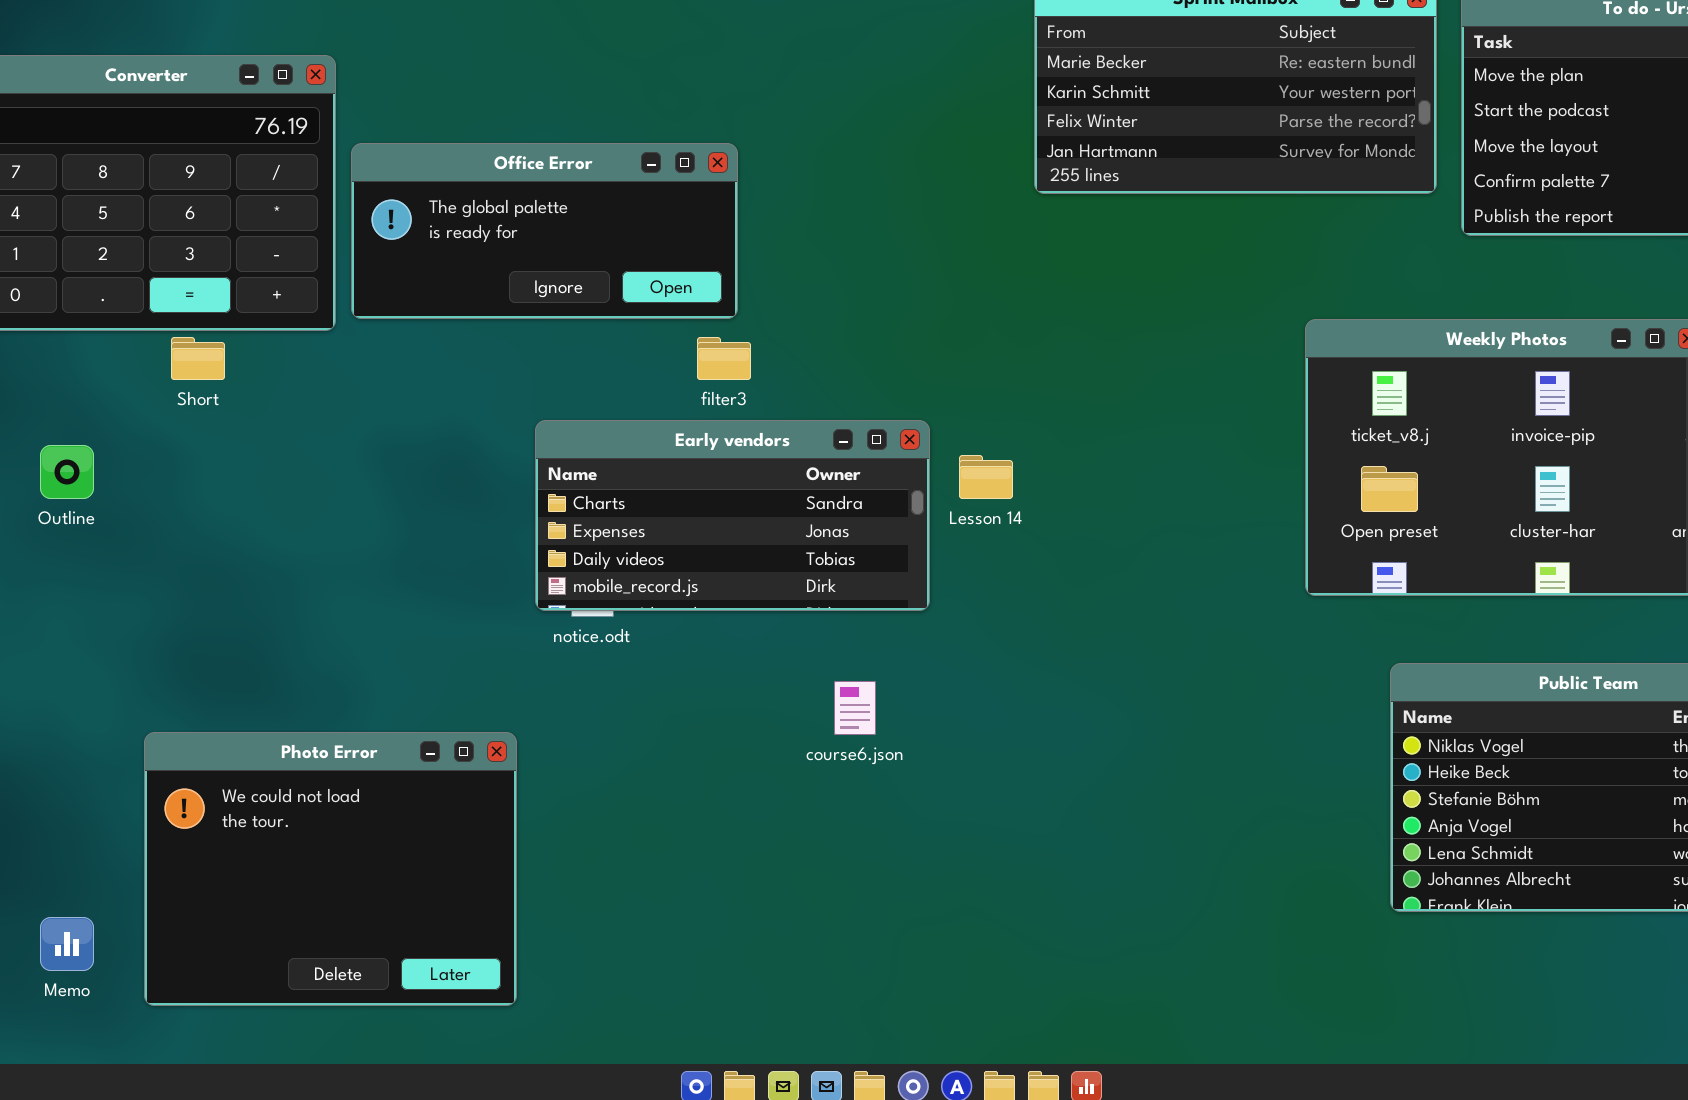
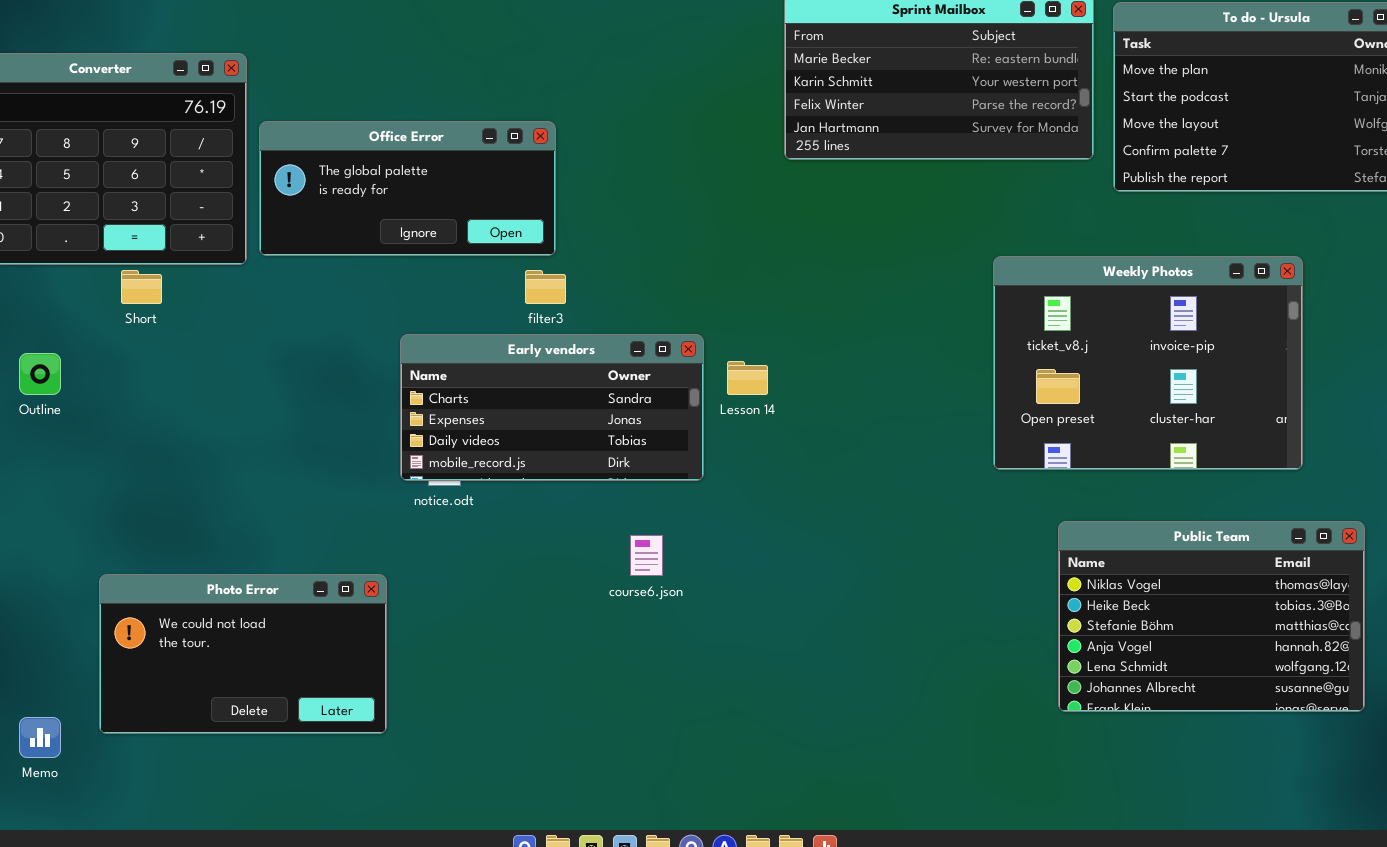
Photo Error: [144,732,517,1006] -> [99,574,387,734], resized

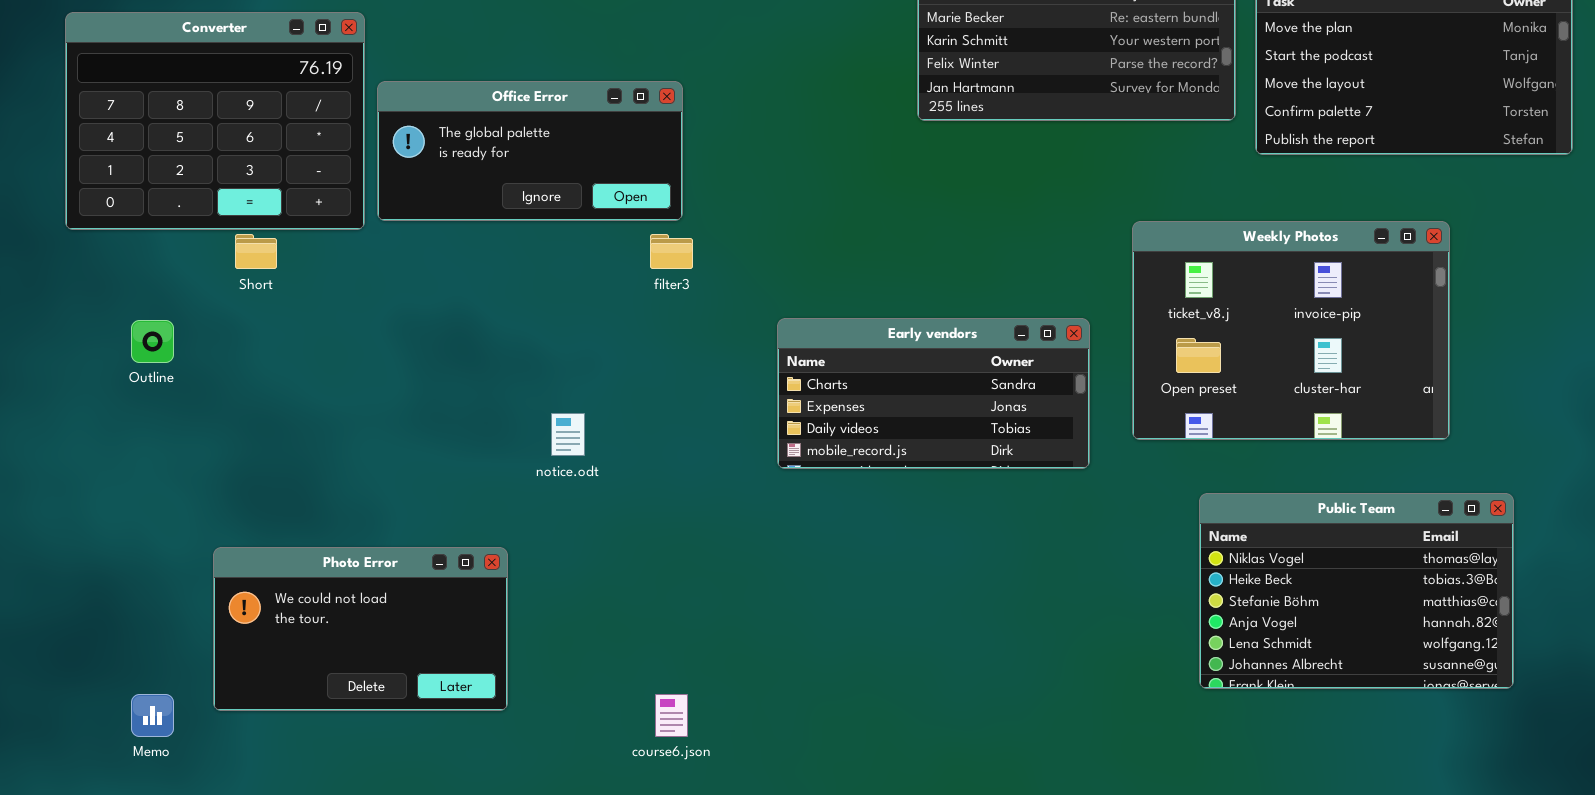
Early vendors: [400,334,704,481] -> [777,318,1090,469], moved
course6.json: [630,535,663,576] -> [655,694,688,737], moved

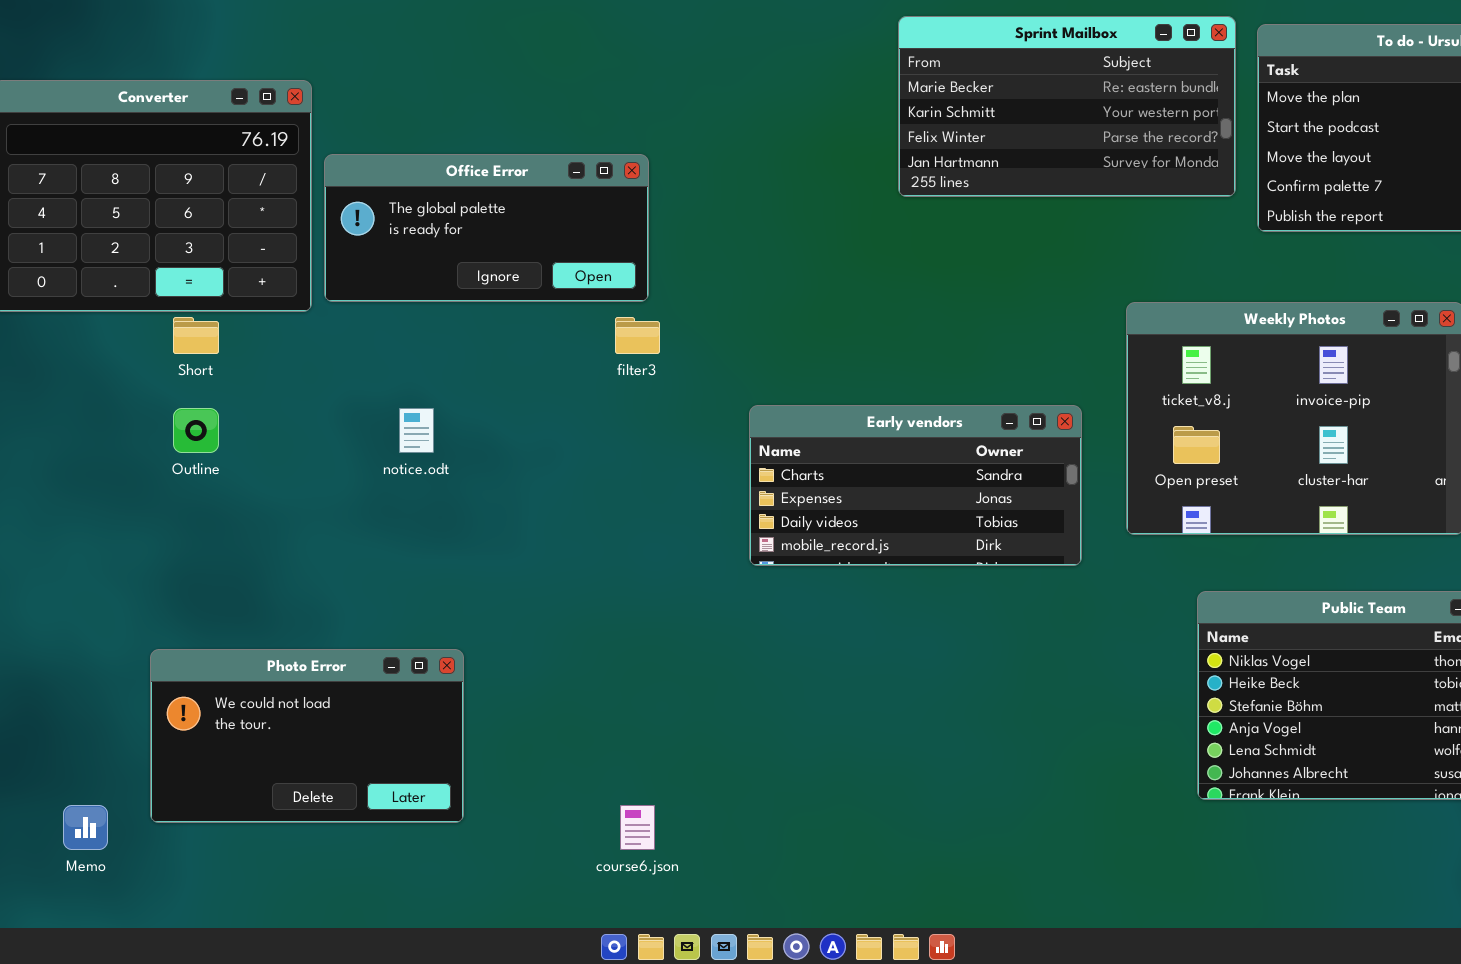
Outline: [131,320,174,363] -> [173,408,219,453], moved
notice.odt: [551,413,585,456] -> [399,408,434,453], moved

